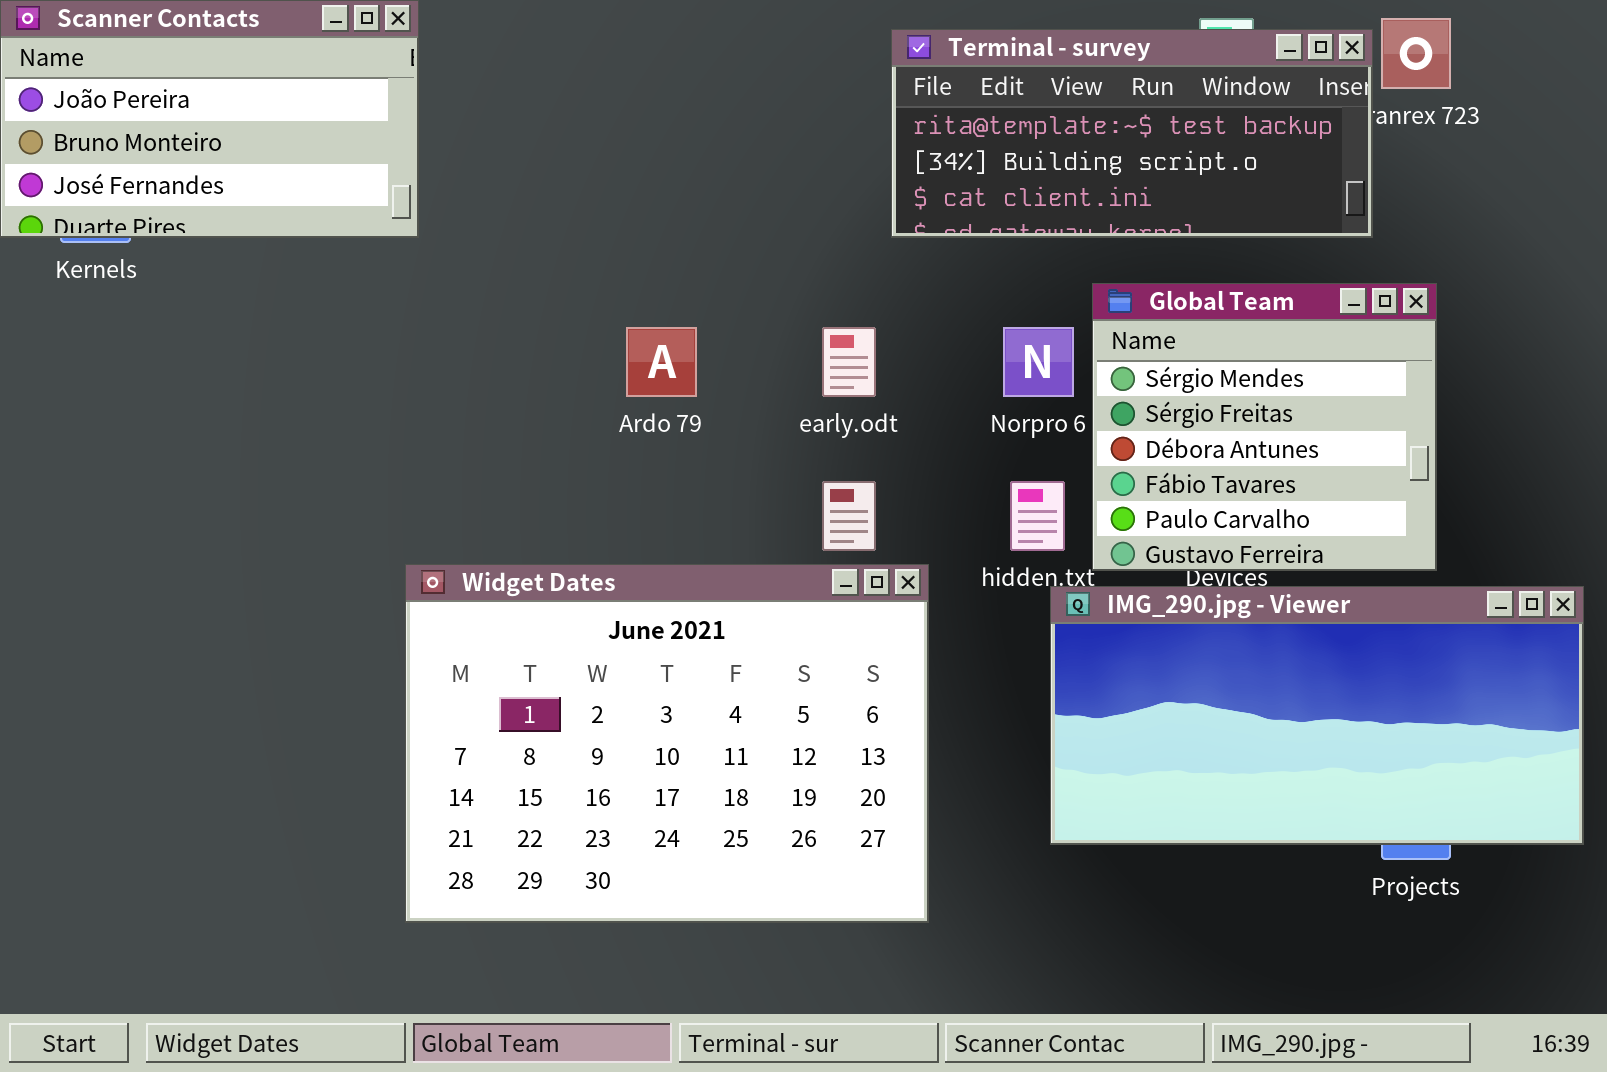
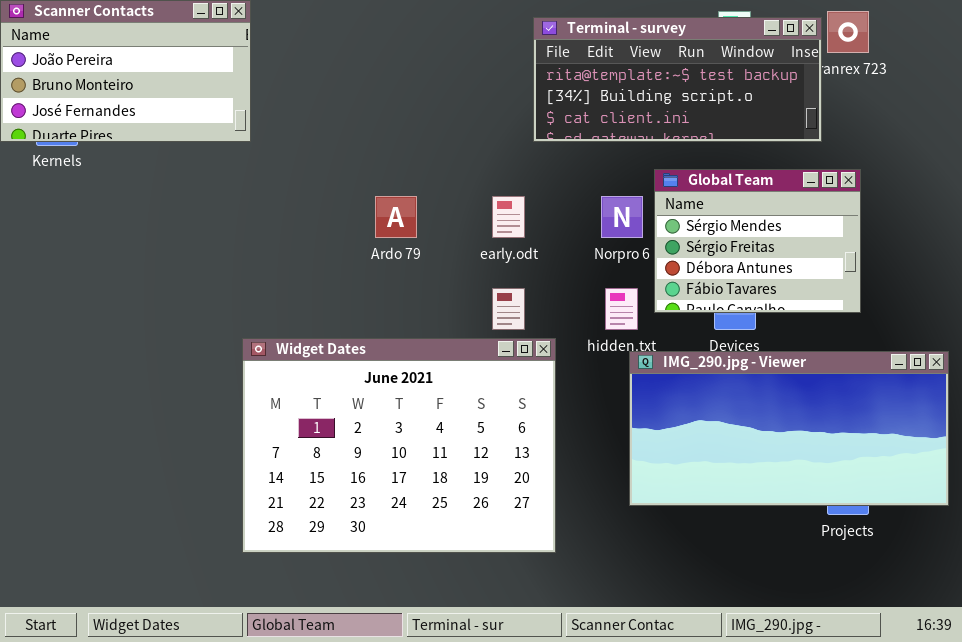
Global Team: [1092,283,1437,571] -> [654,169,861,313], resized

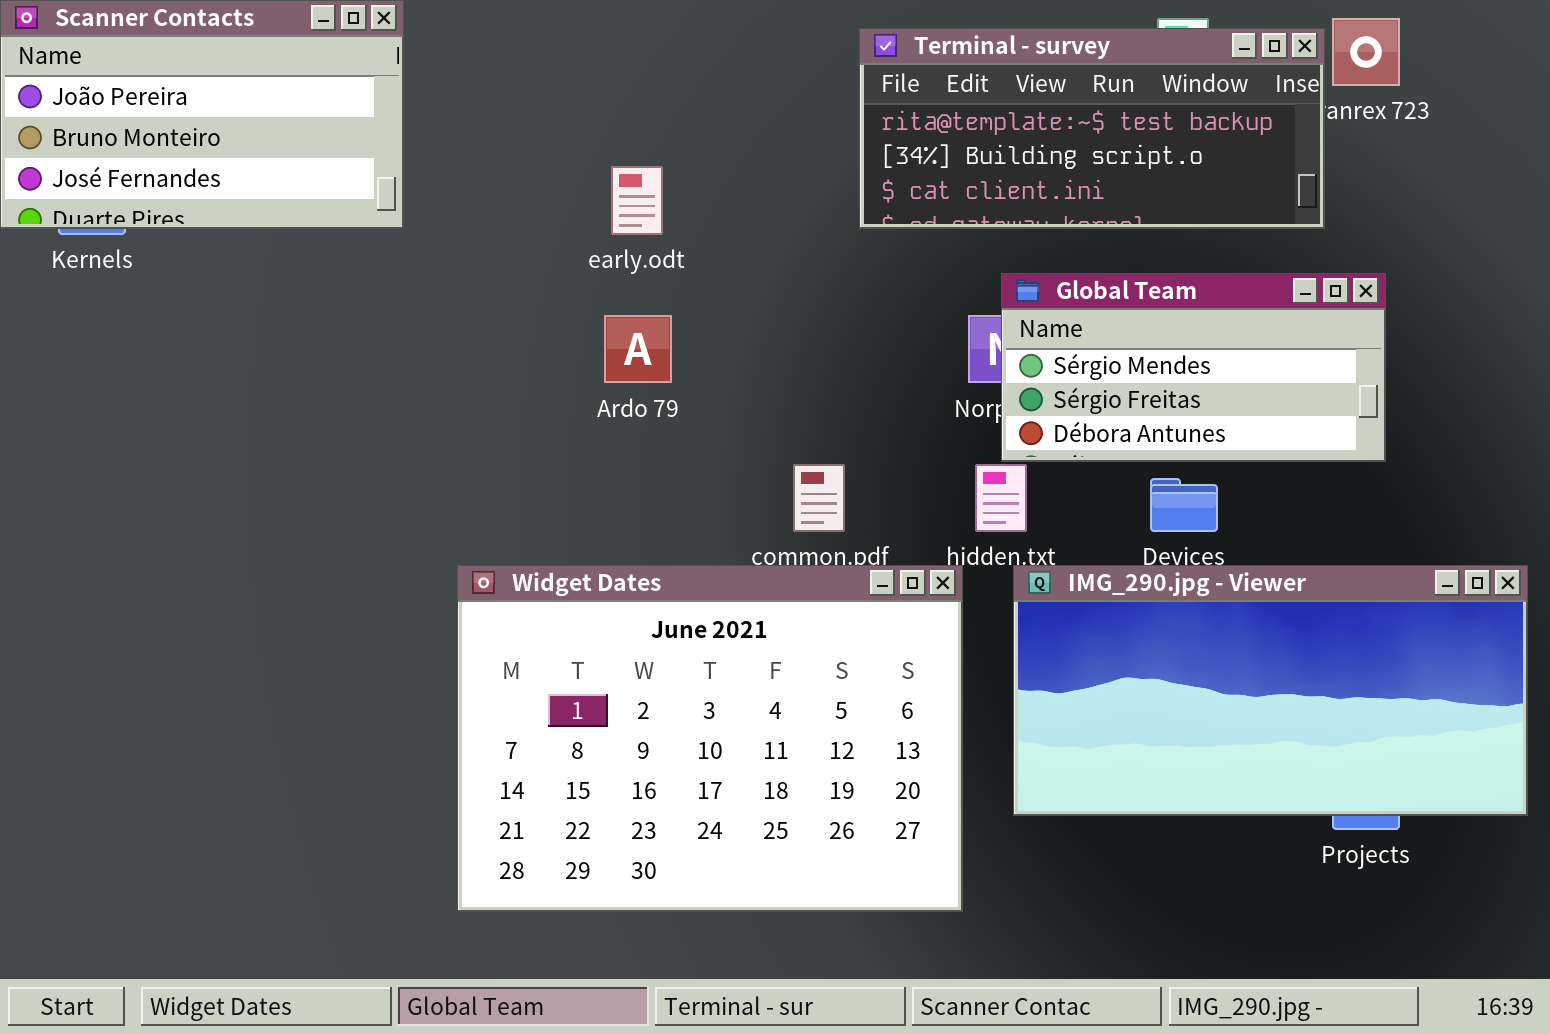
Global Team: [654,169,861,313] -> [1001,273,1386,462], resized
early.odt: [492,196,525,238] -> [611,166,663,235], moved
Widget Dates: [242,338,556,553] -> [457,565,963,912], moved

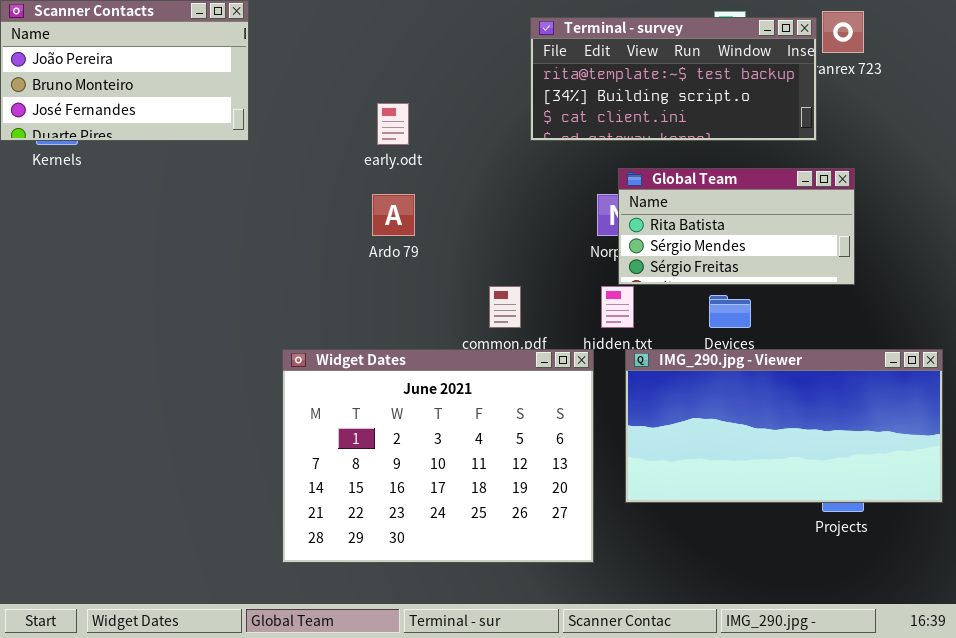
Global Team: [1001,273,1386,462] -> [618,168,855,285], scrolled up 1 row

